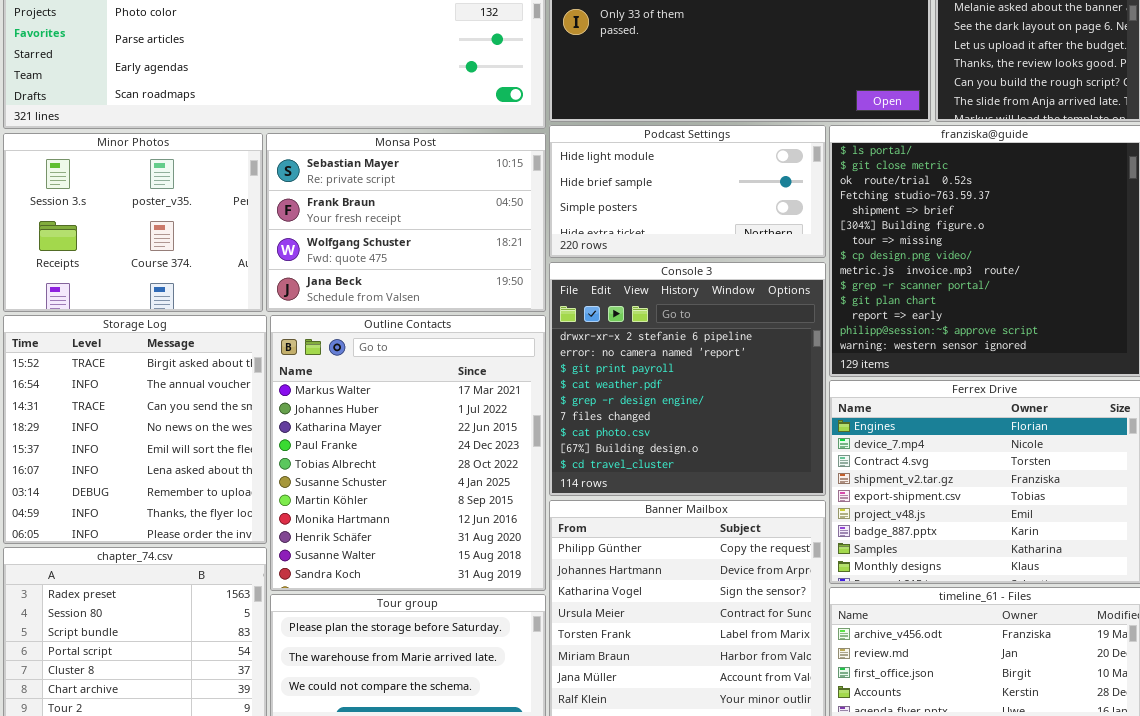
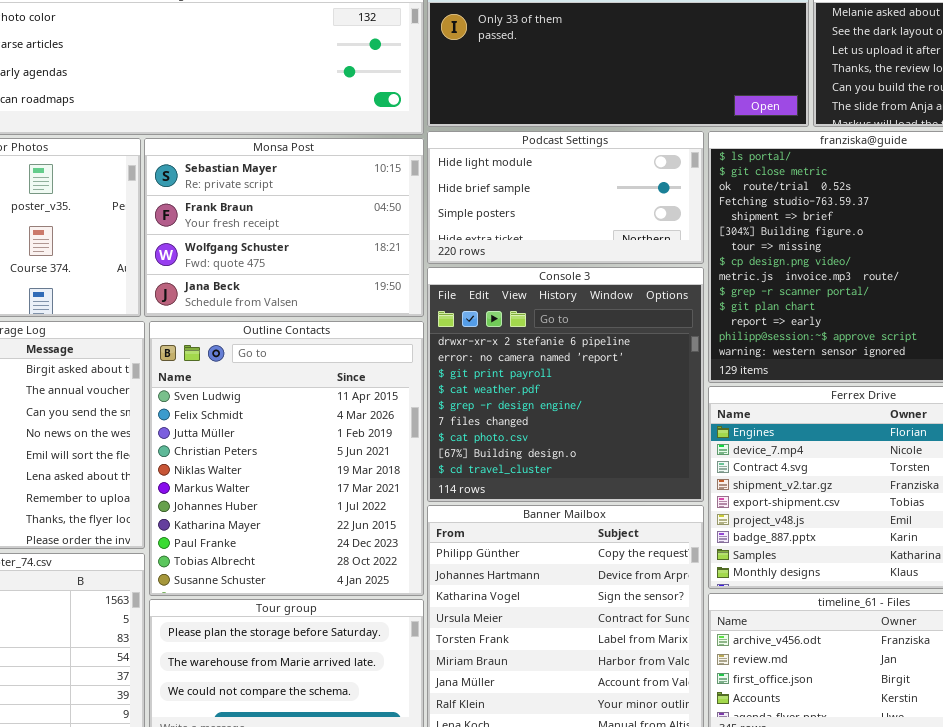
Outline Contacts: [270,315,546,591] -> [149,321,424,596], scrolled up 5 rows

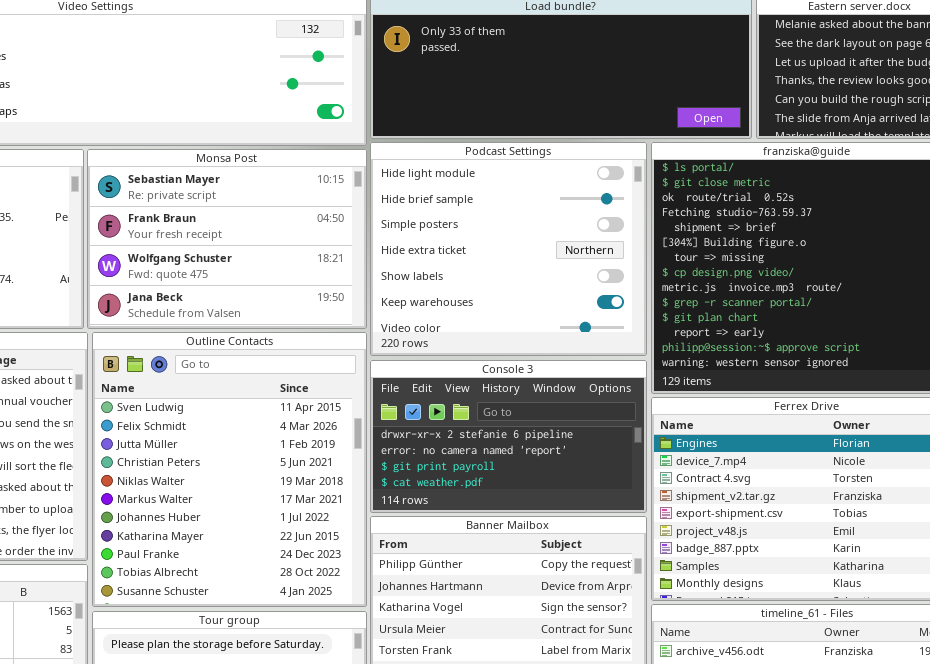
Podcast Settings: [427,131,704,264] -> [370,142,647,356], resized
Console 3: [427,267,704,502] -> [370,360,647,513], resized

